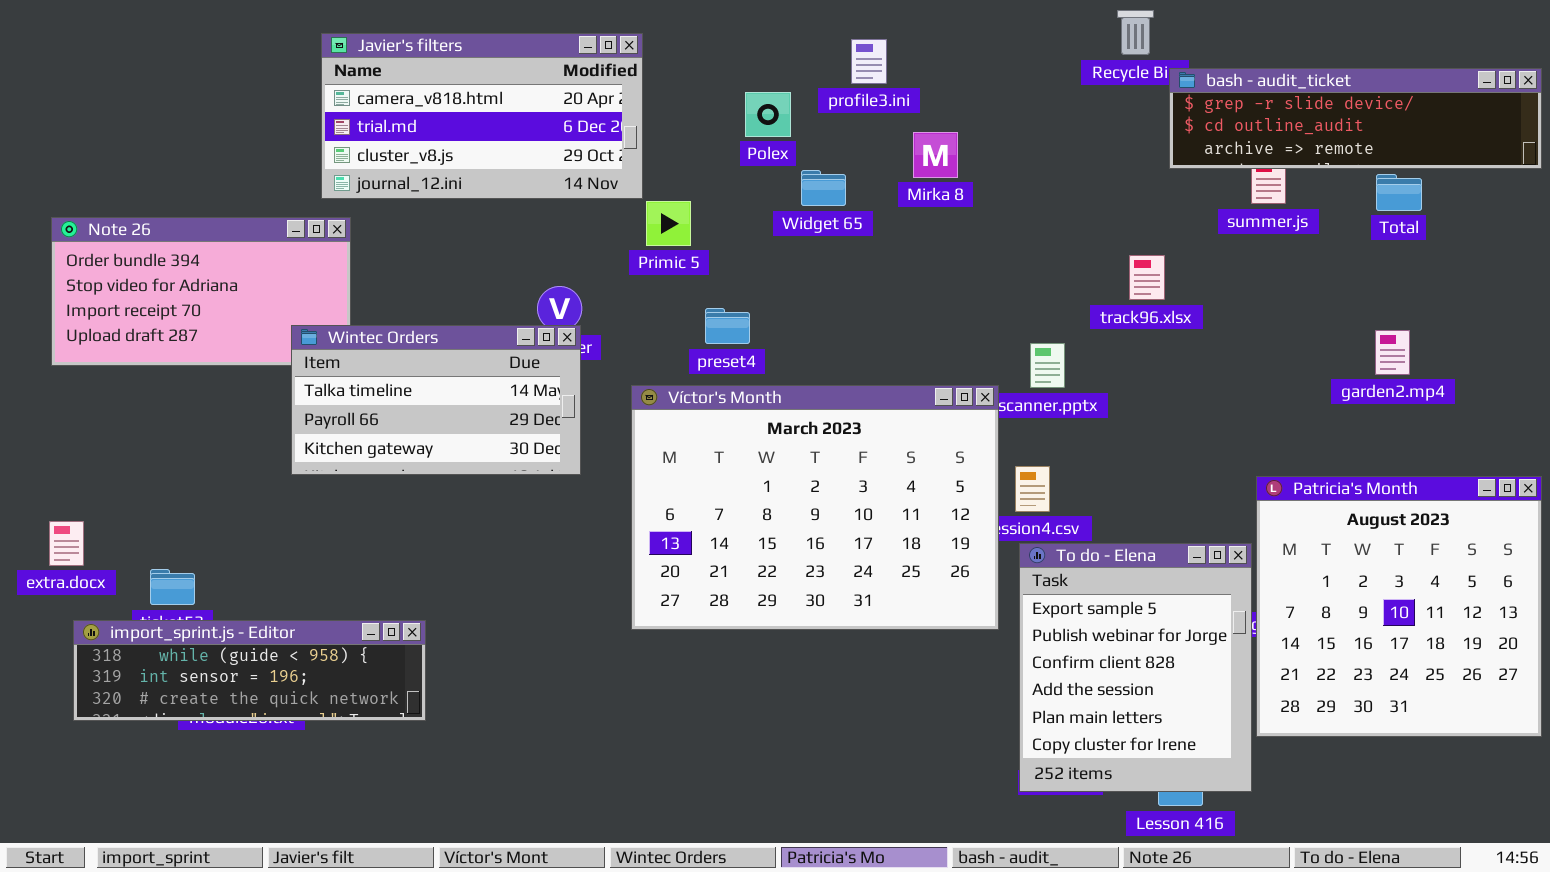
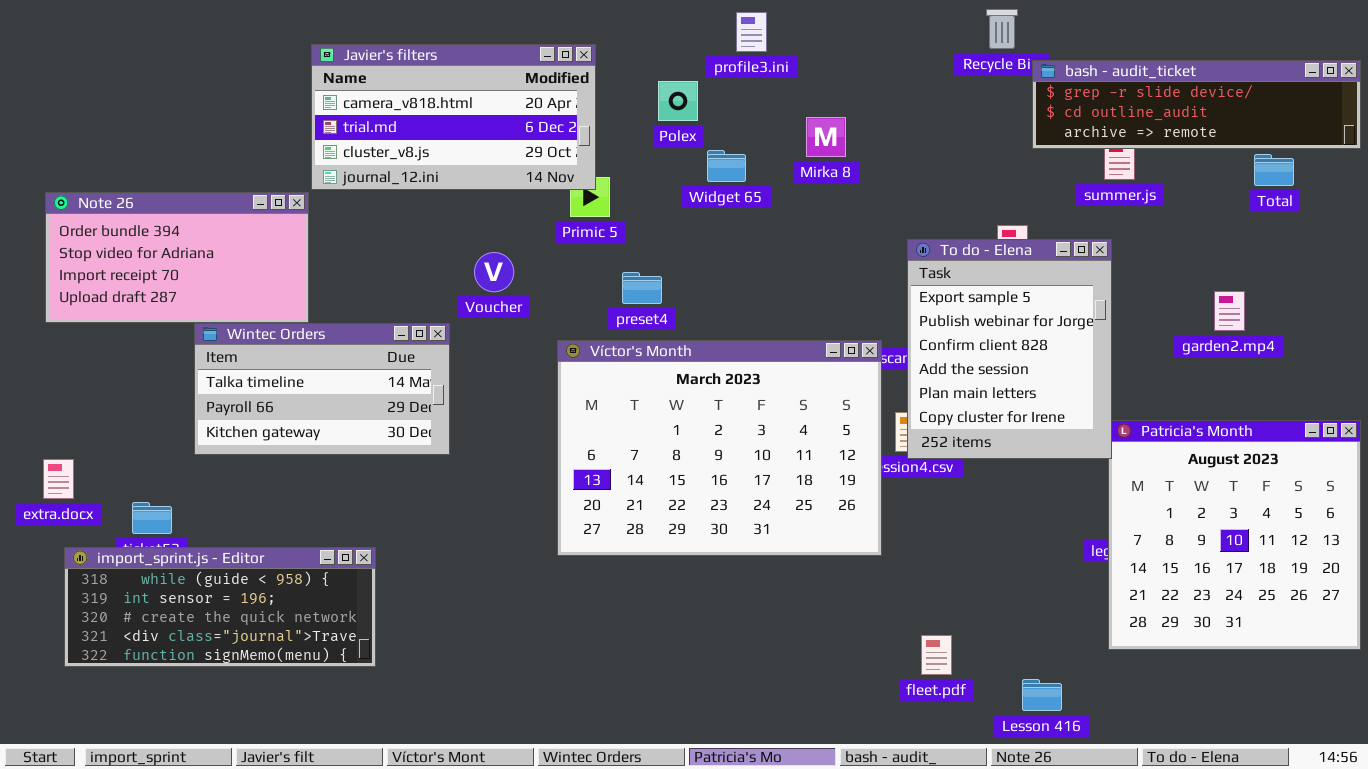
Javier's filters: [321,33,643,199] -> [311,44,596,190], moved
profile3.ini: [851,39,887,84] -> [736,12,767,52], moved
Total: [1376,174,1422,211] -> [1254,154,1294,186], moved
Wintec Orders: [291,325,581,475] -> [194,323,450,455], moved
To do - Elena: [1019,543,1252,792] -> [907,239,1112,459], moved
import_sprint.js - Editor: [73,620,426,721] -> [64,547,376,667], resized

